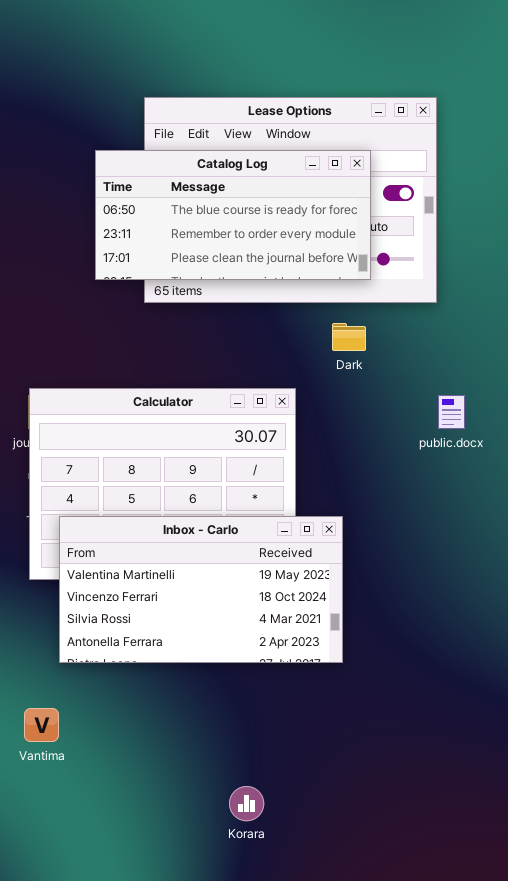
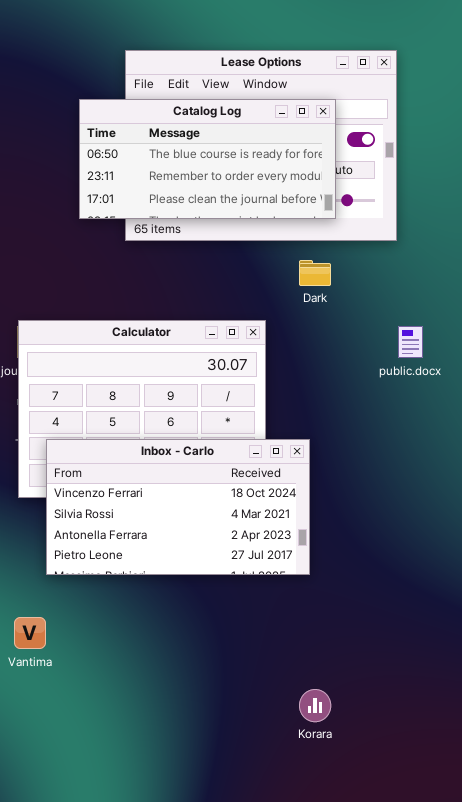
Inbox - Carlo: [59,516,343,663] -> [46,439,310,575], scrolled down 1 row
Korara: [229,786,264,821] -> [299,689,331,722], moved

